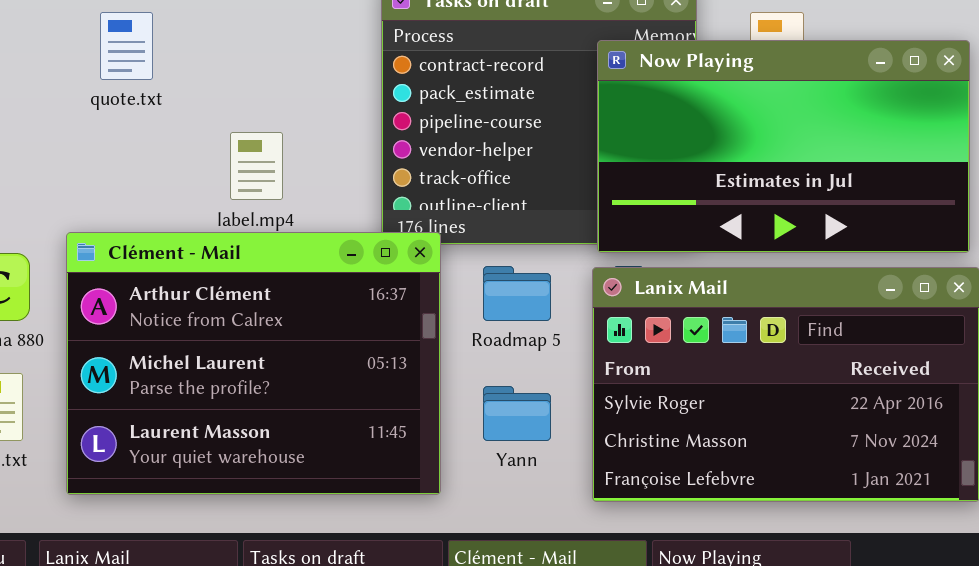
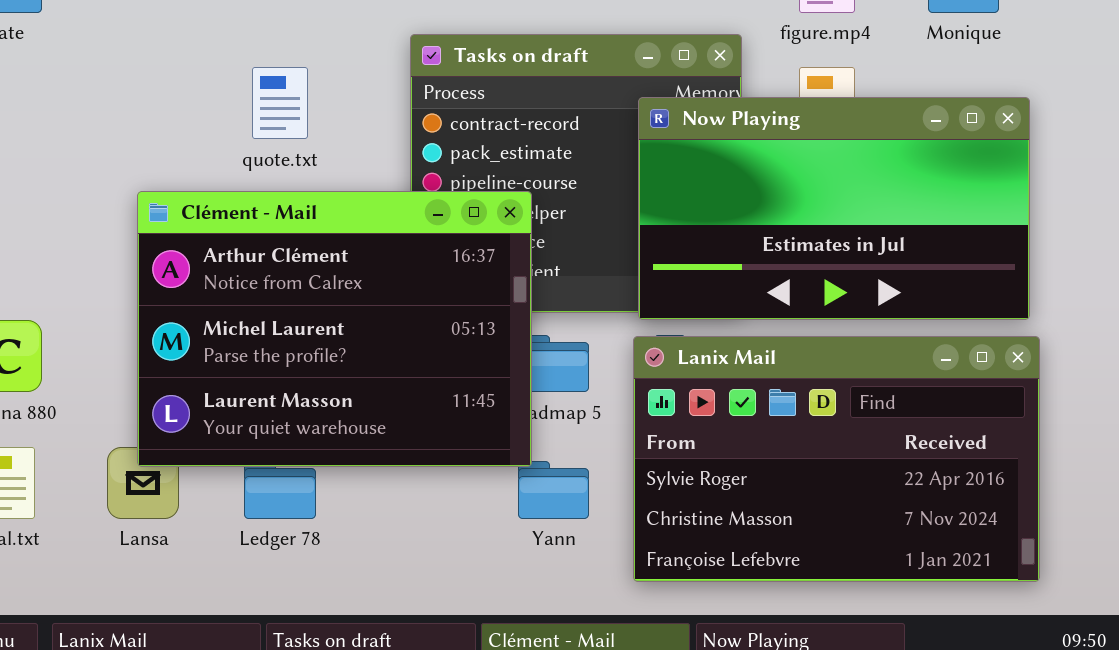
quote.txt: [100,12,153,80] -> [252,67,308,139], moved
Clément - Mail: [66,232,441,495] -> [137,191,532,467], moved

